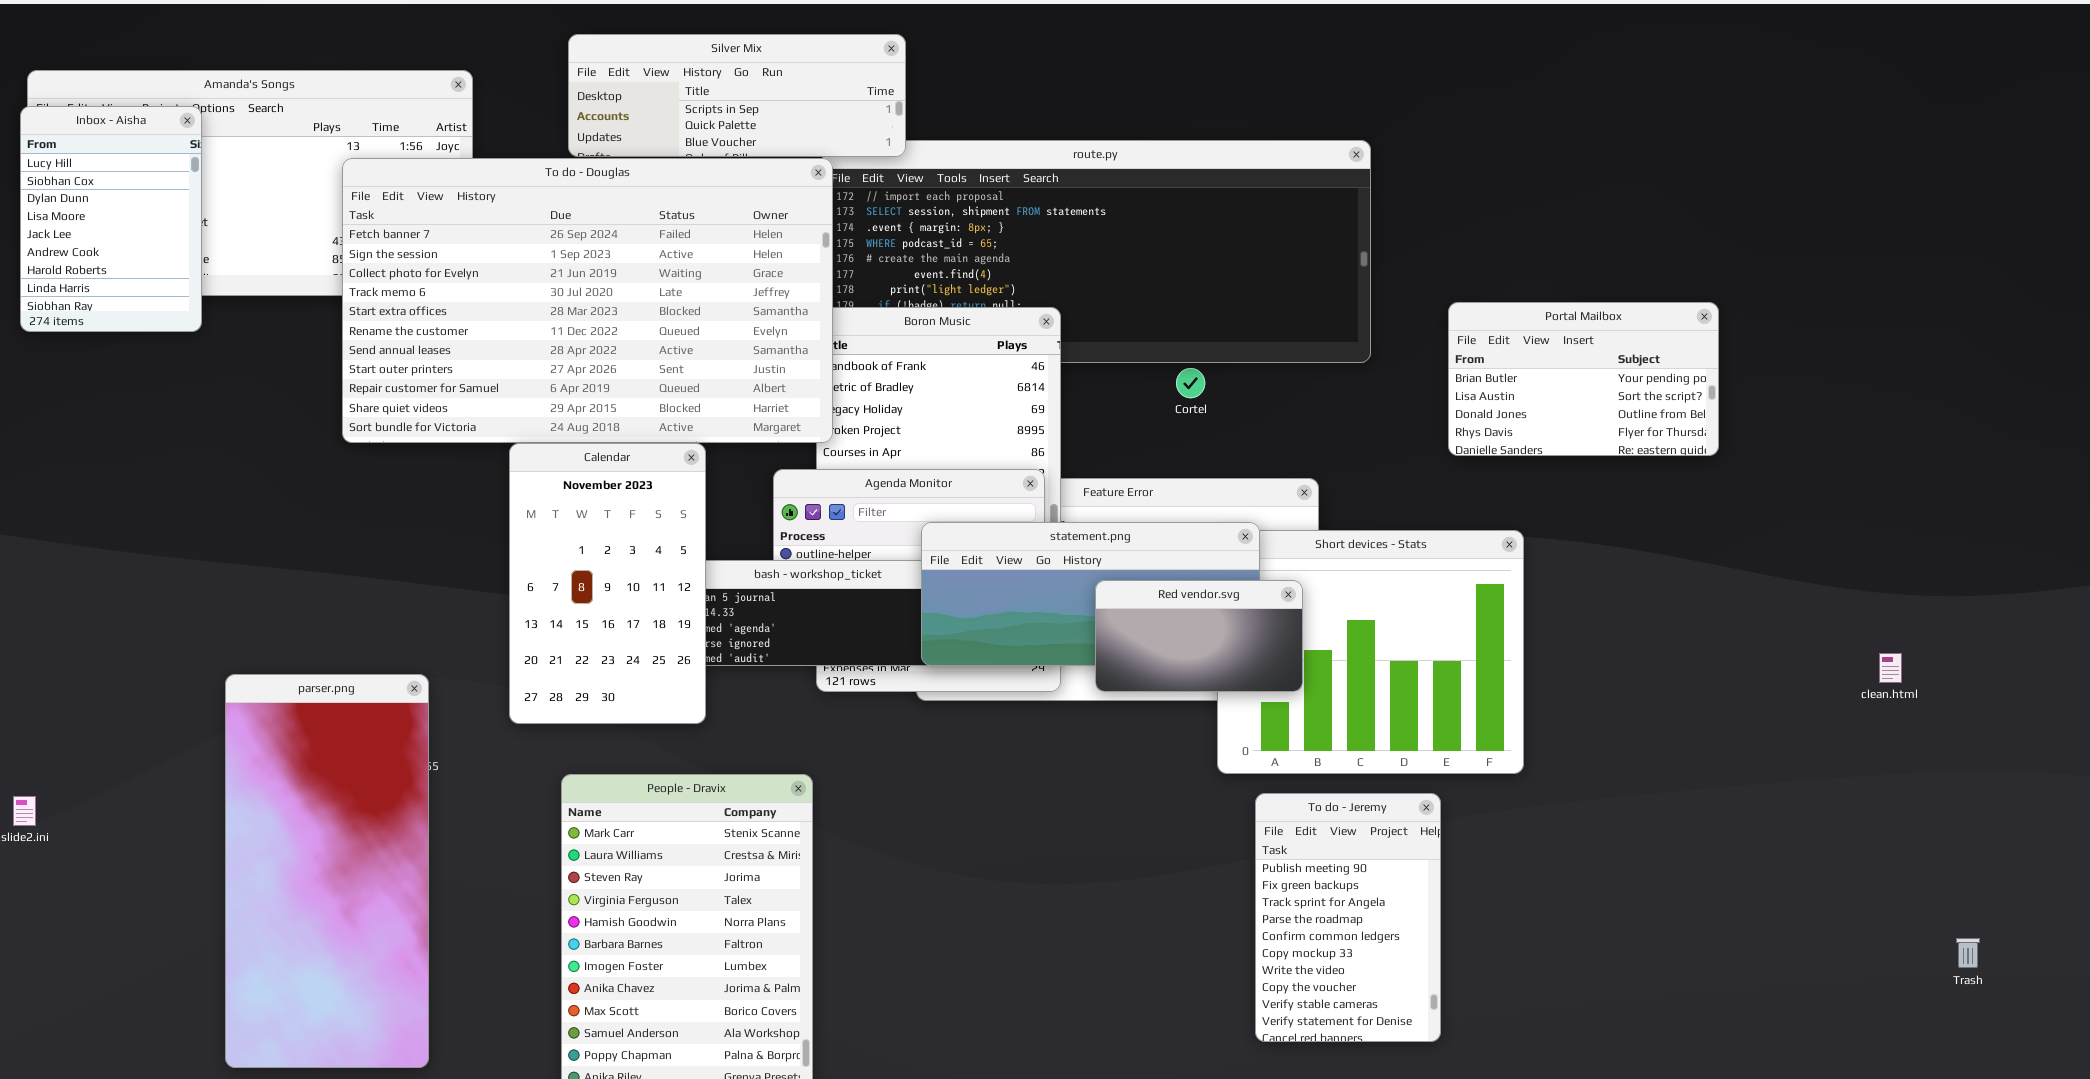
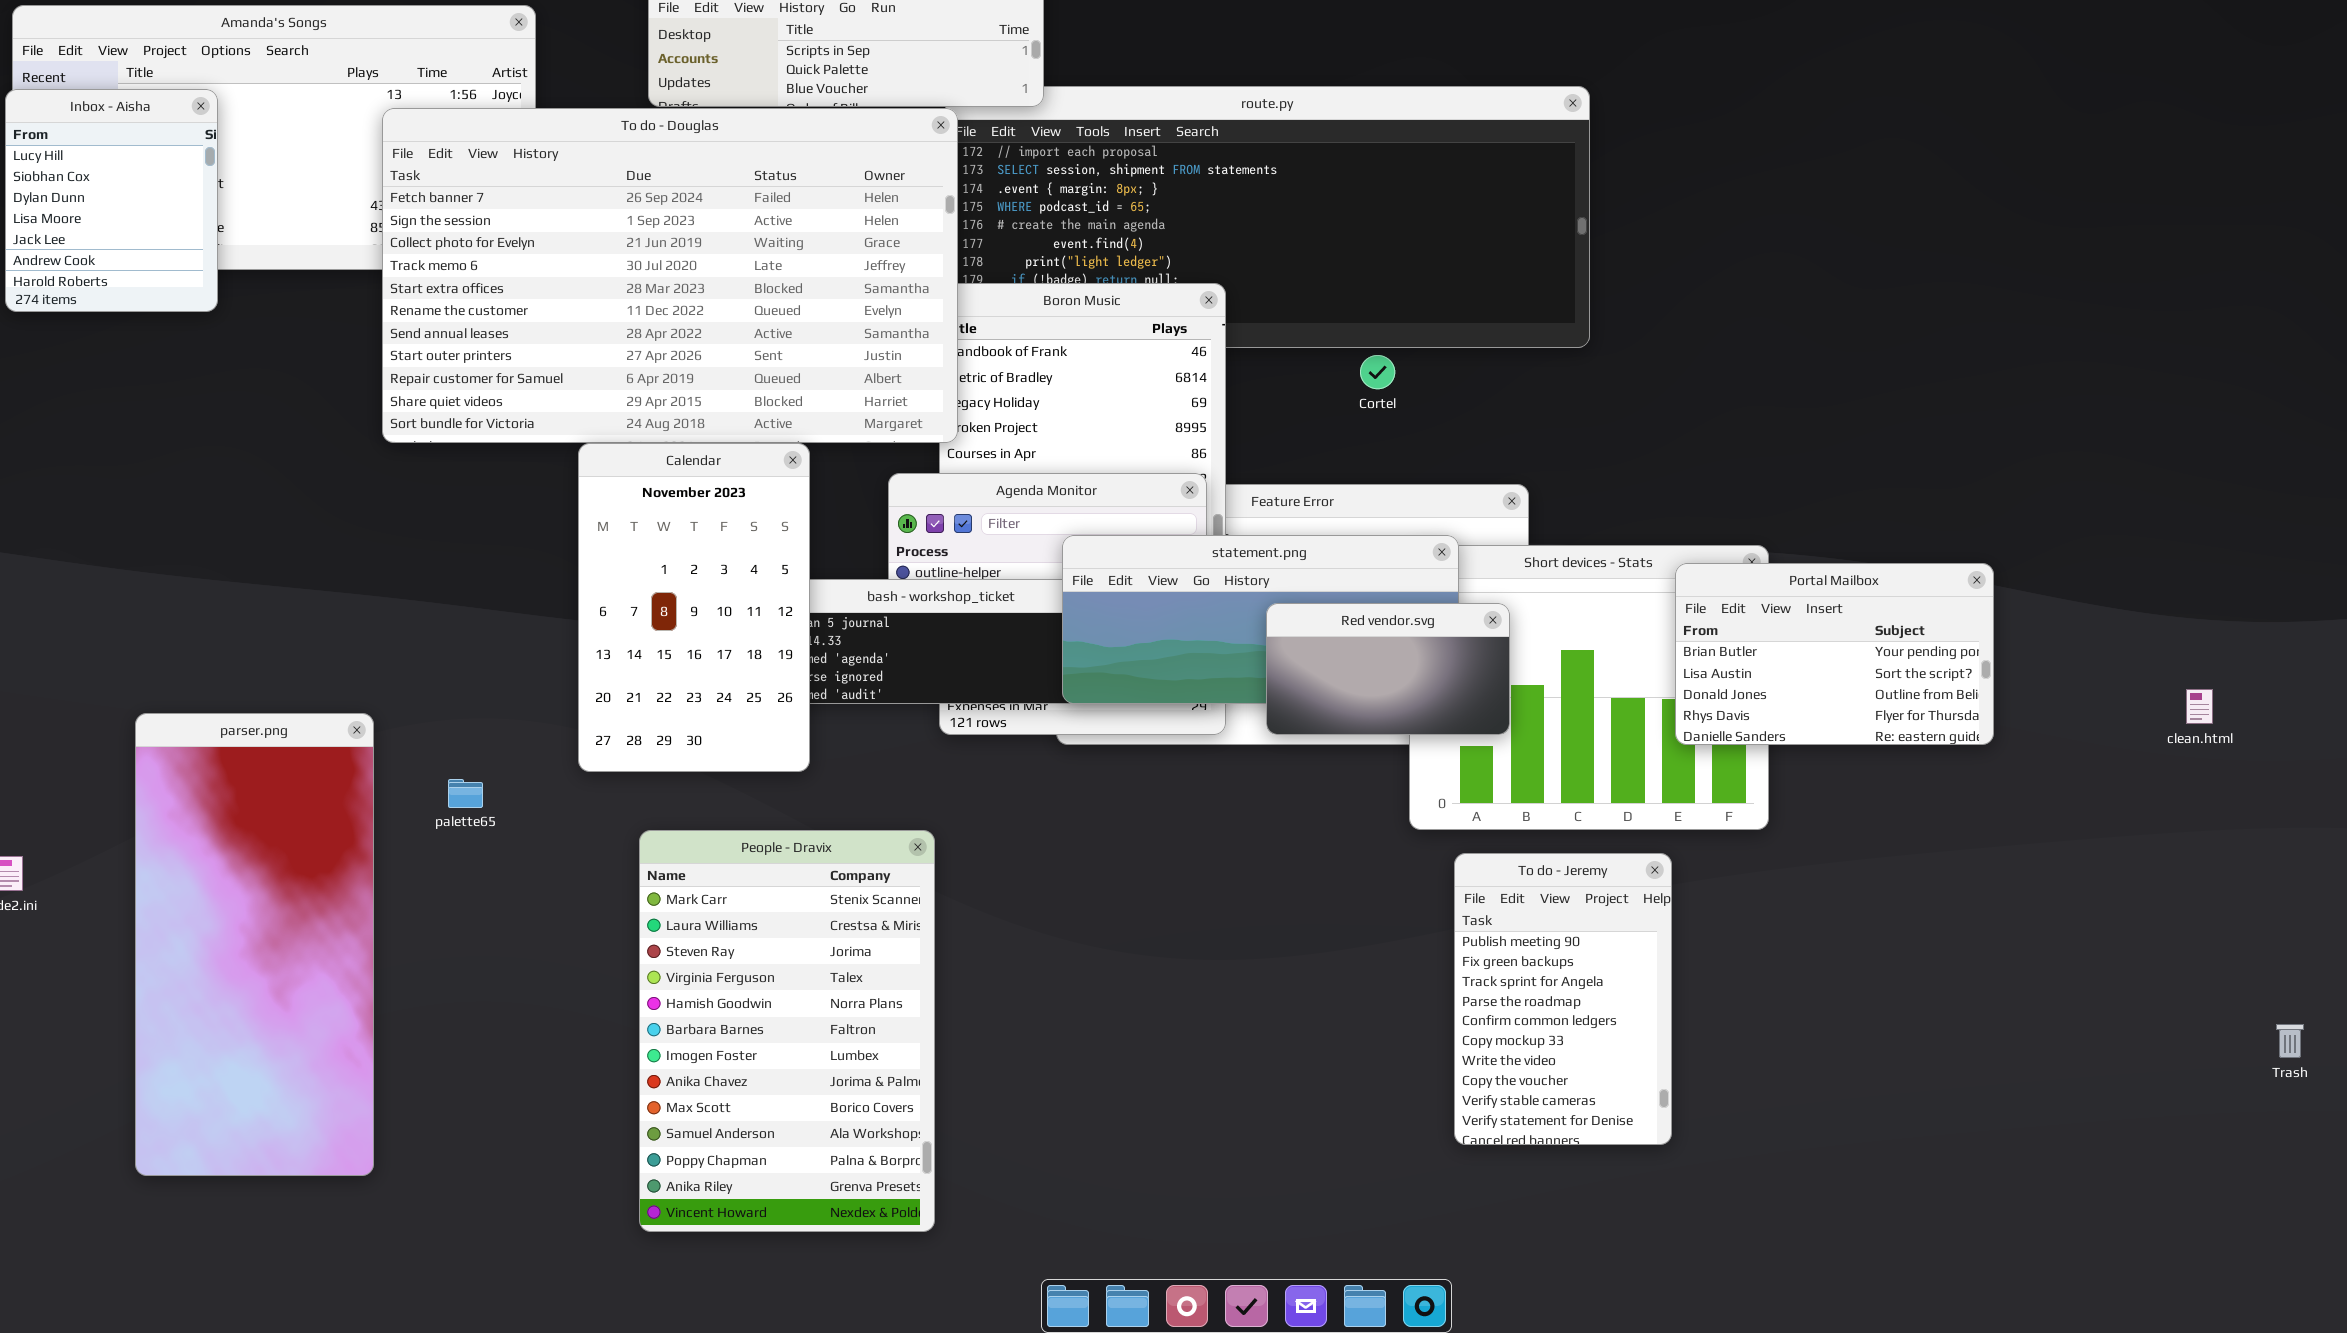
Inbox - Aisha: [20,106,202,332] -> [5,89,218,312], resized
Portal Mailbox: [1448,302,1719,456] -> [1675,563,1994,745], moved
parser.png: [225,674,429,1068] -> [135,713,374,1176], moved

